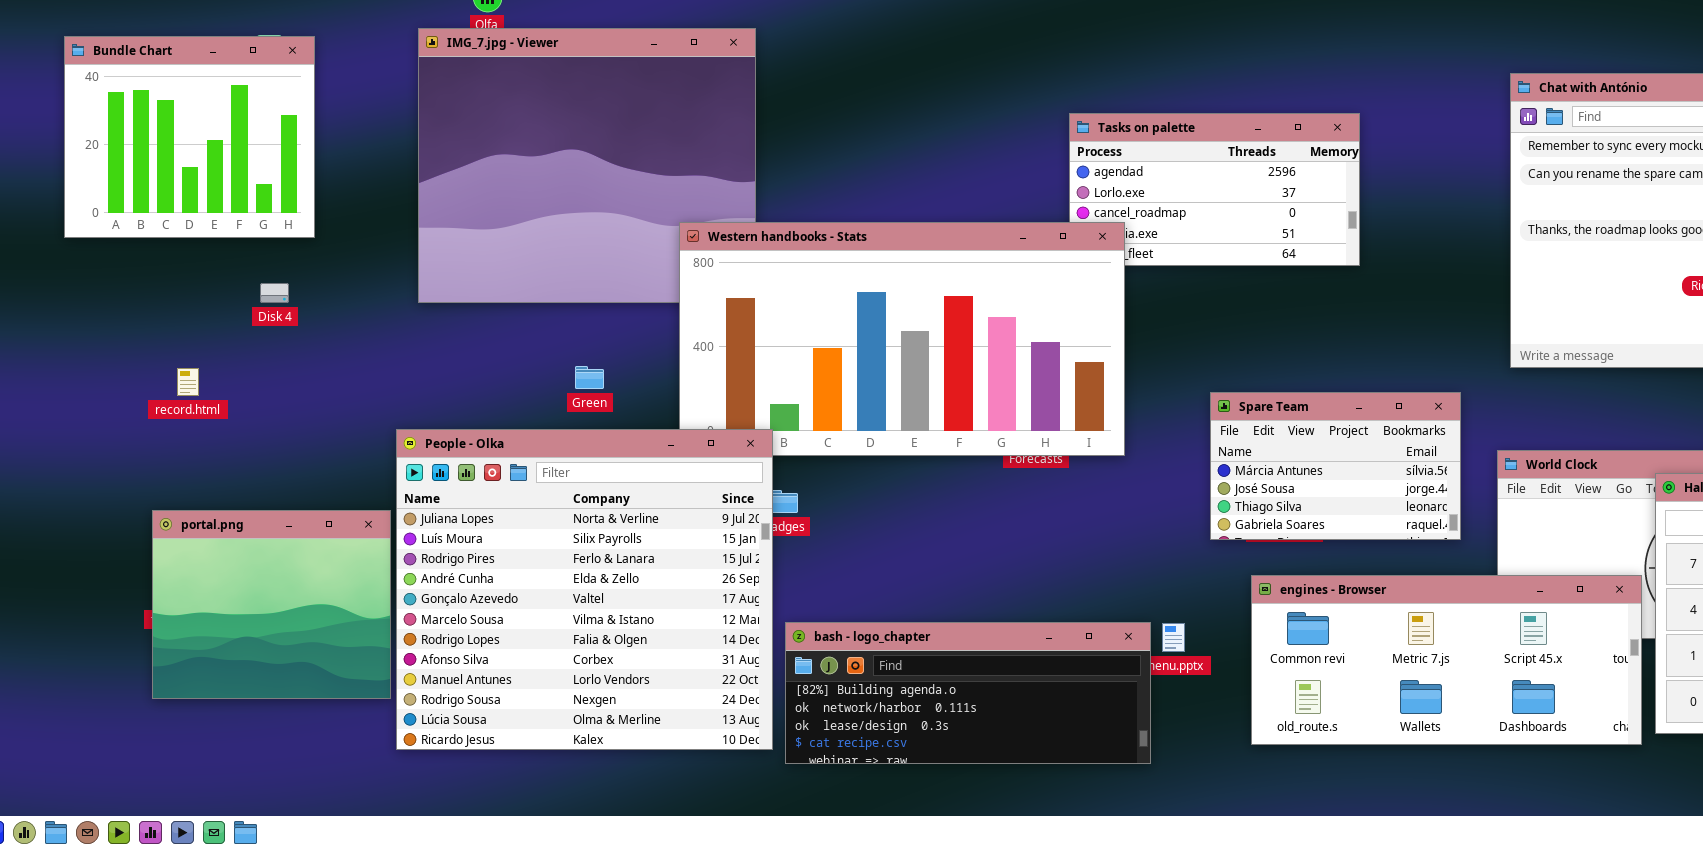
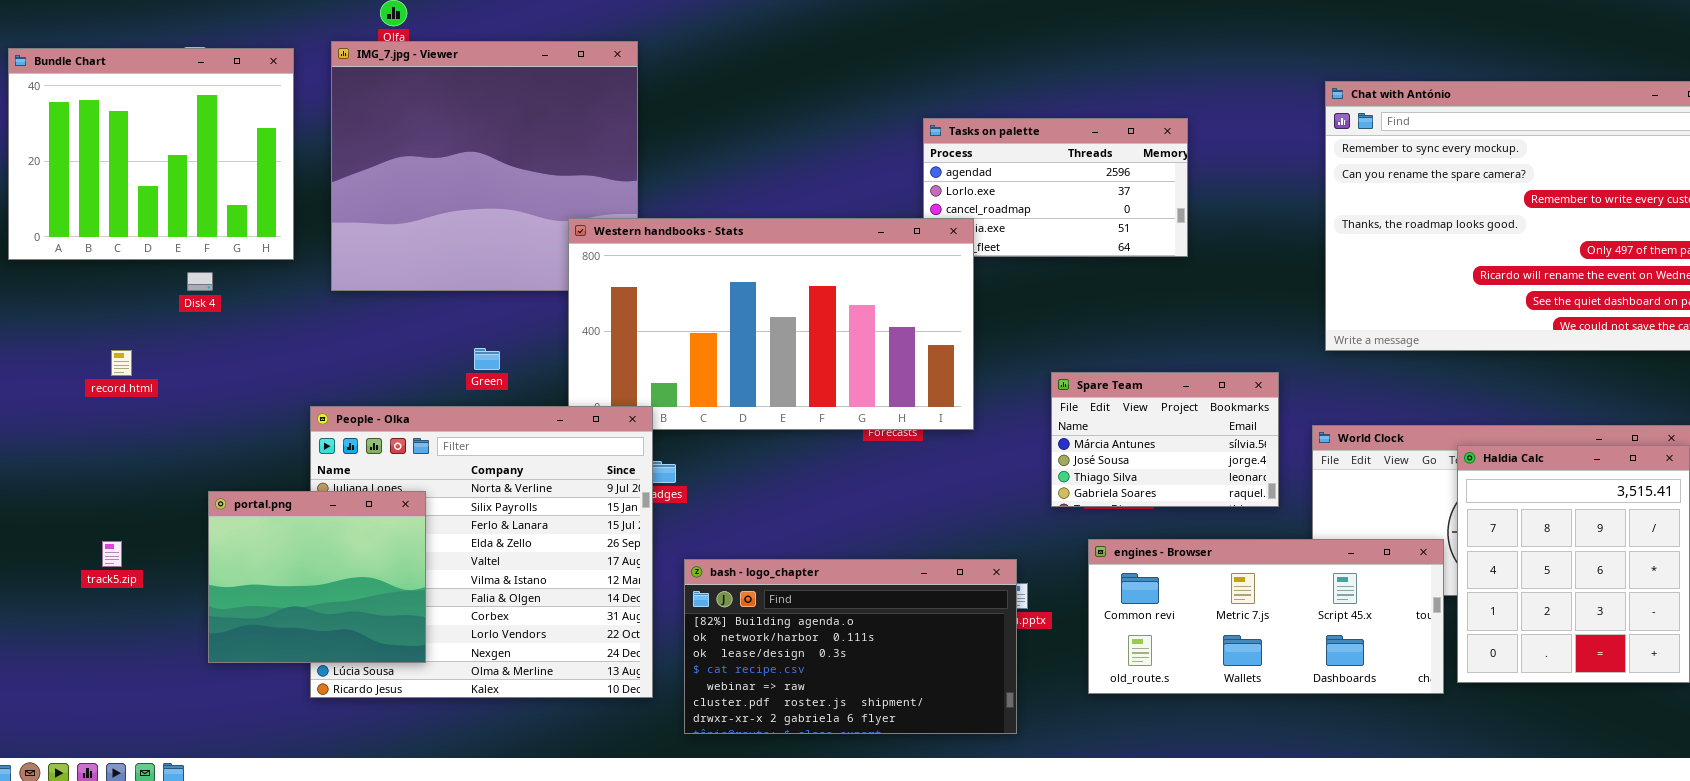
Bundle Chart: [64,36,315,238] -> [8,48,294,260], resized
portal.png: [152,510,391,699] -> [208,491,426,663], moved
bash - logo_chapter: [785,622,1151,764] -> [684,559,1017,734], moved, resized

